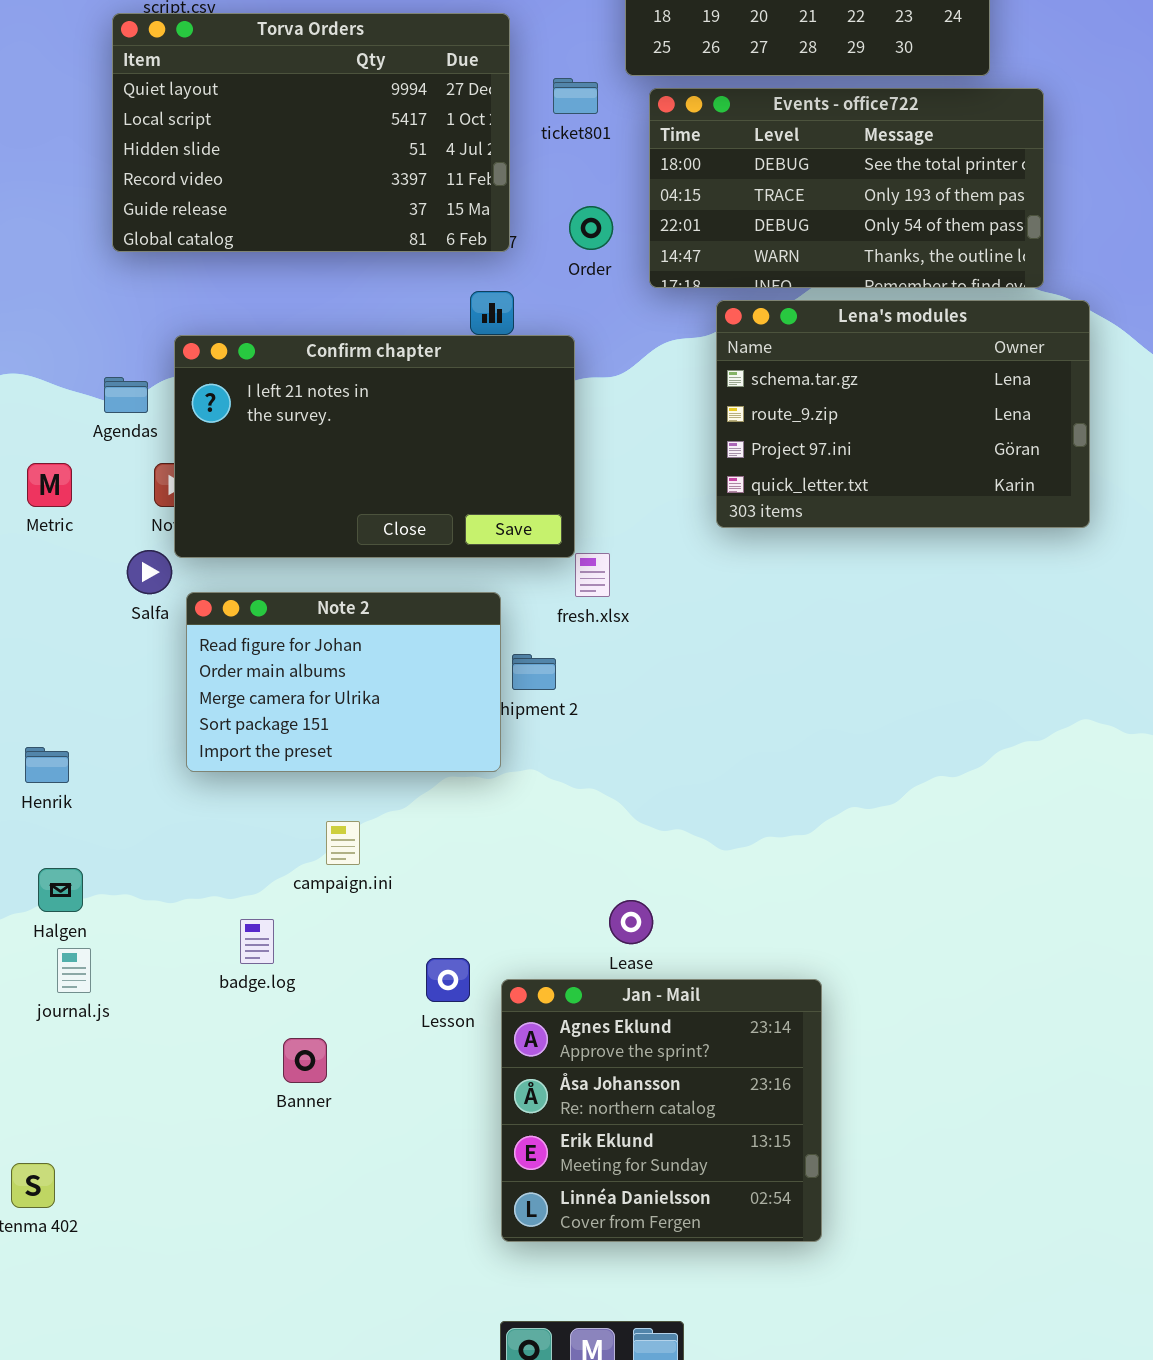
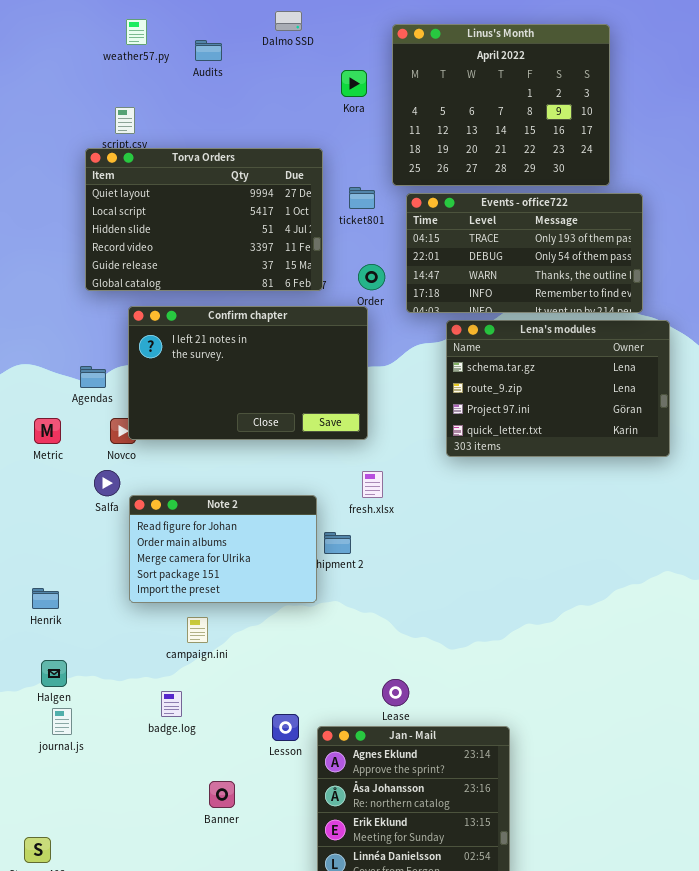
Events - office722: [649,88,1044,288] -> [406,193,643,313], scrolled down 1 row
Confirm chapter: [174,335,575,558] -> [128,306,368,440], moved
campaign.ini: [326,821,360,865] -> [187,617,208,643], moved
Banner: [283,1038,327,1083] -> [209,781,235,808], moved

